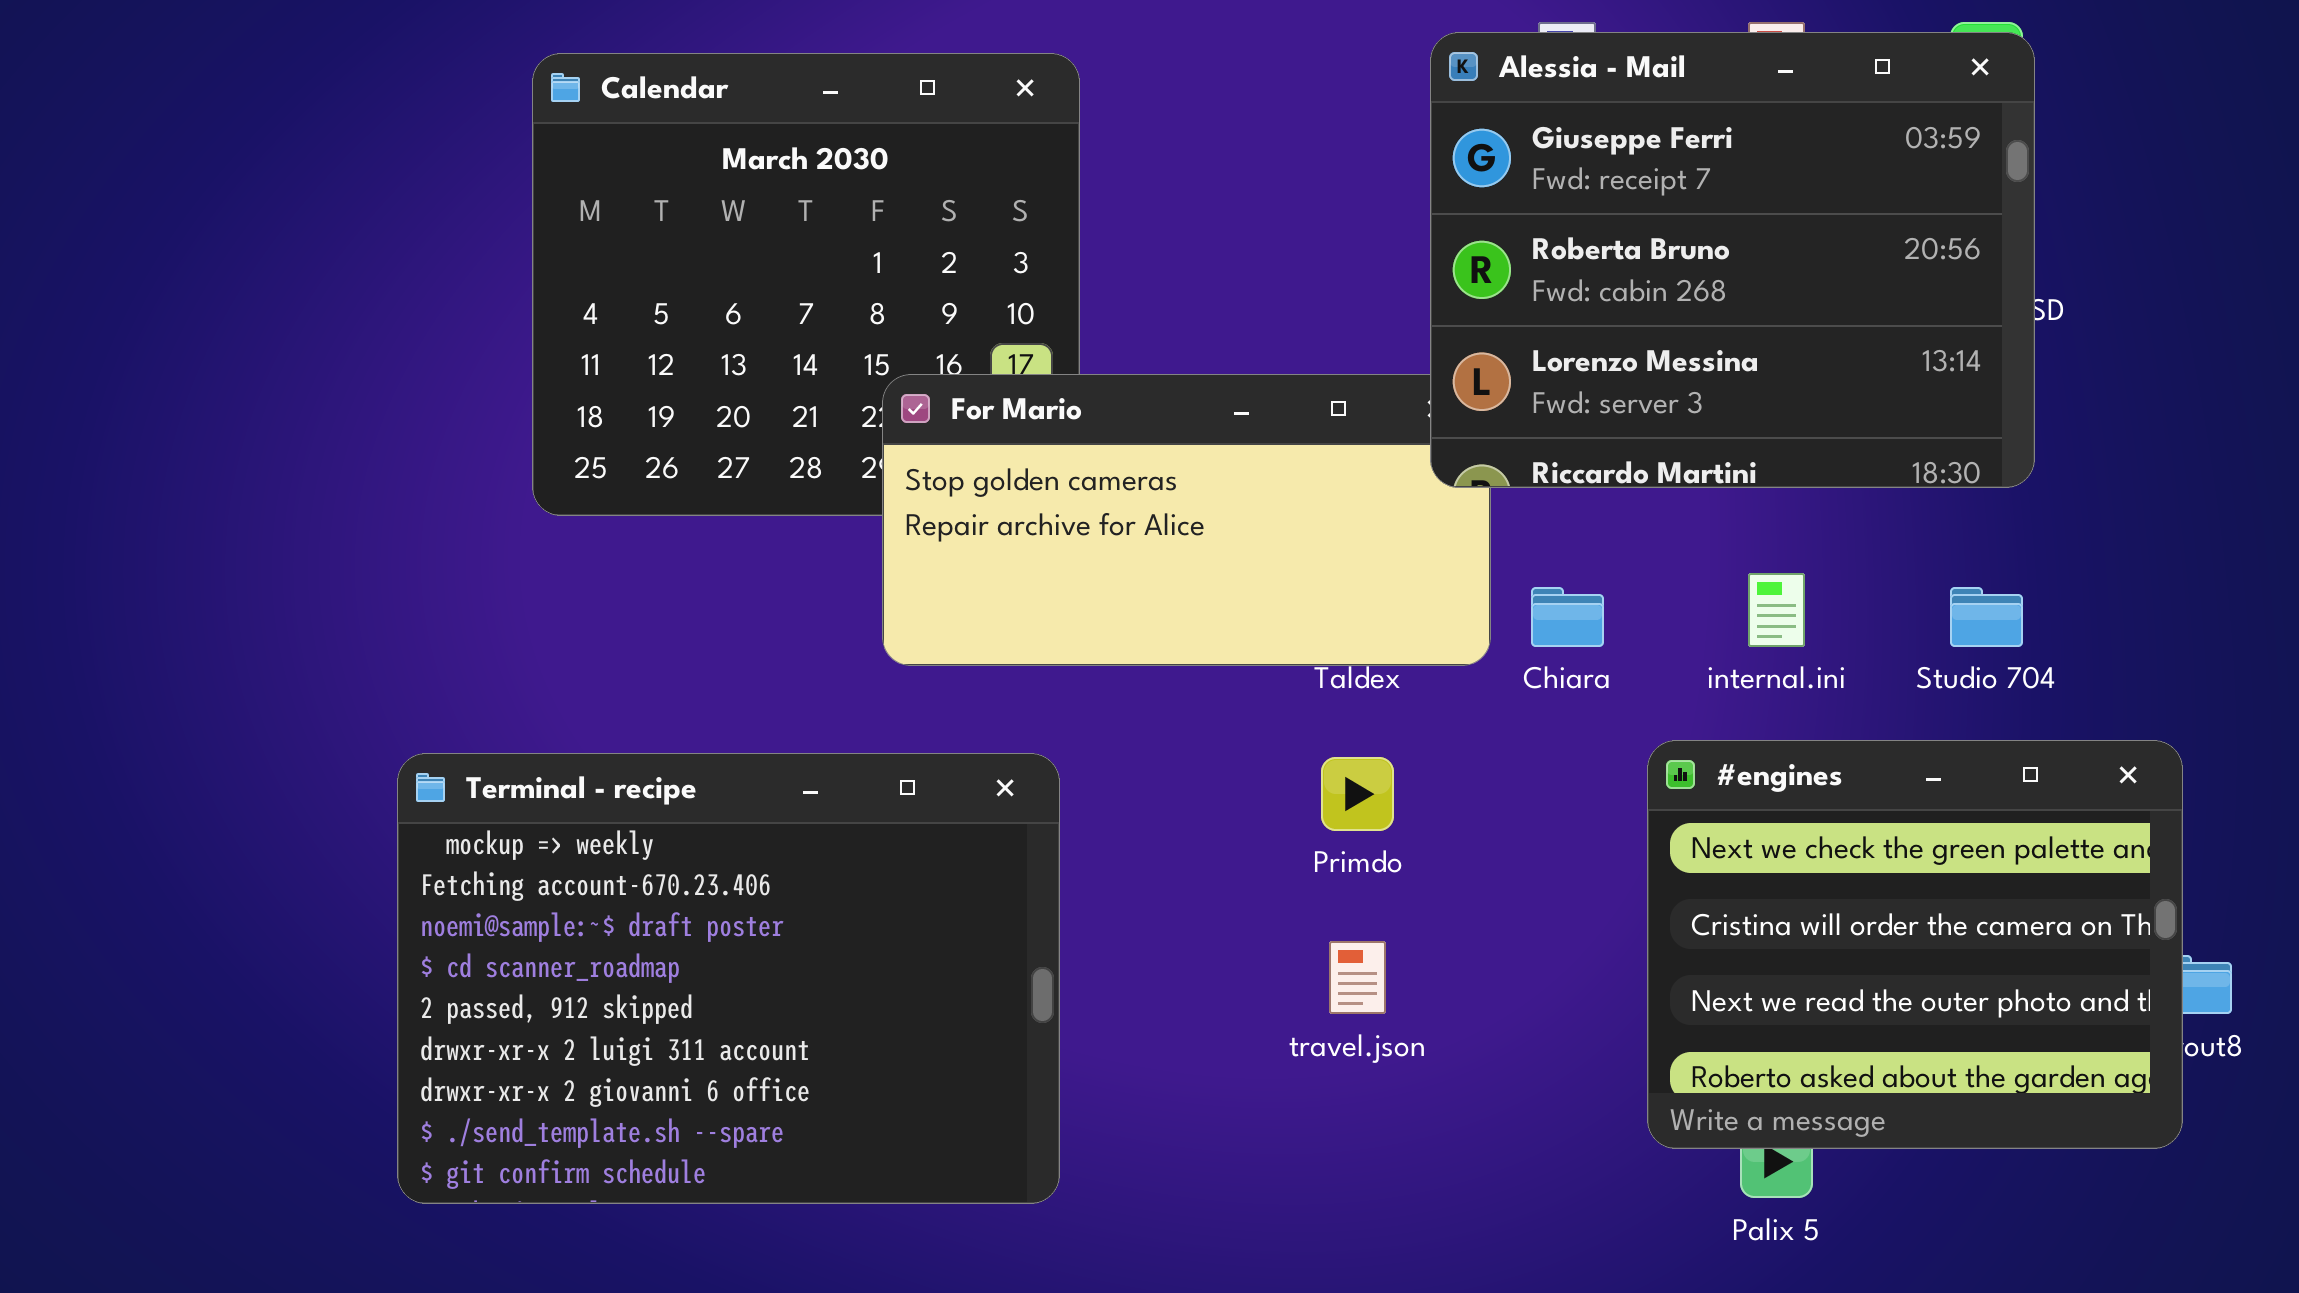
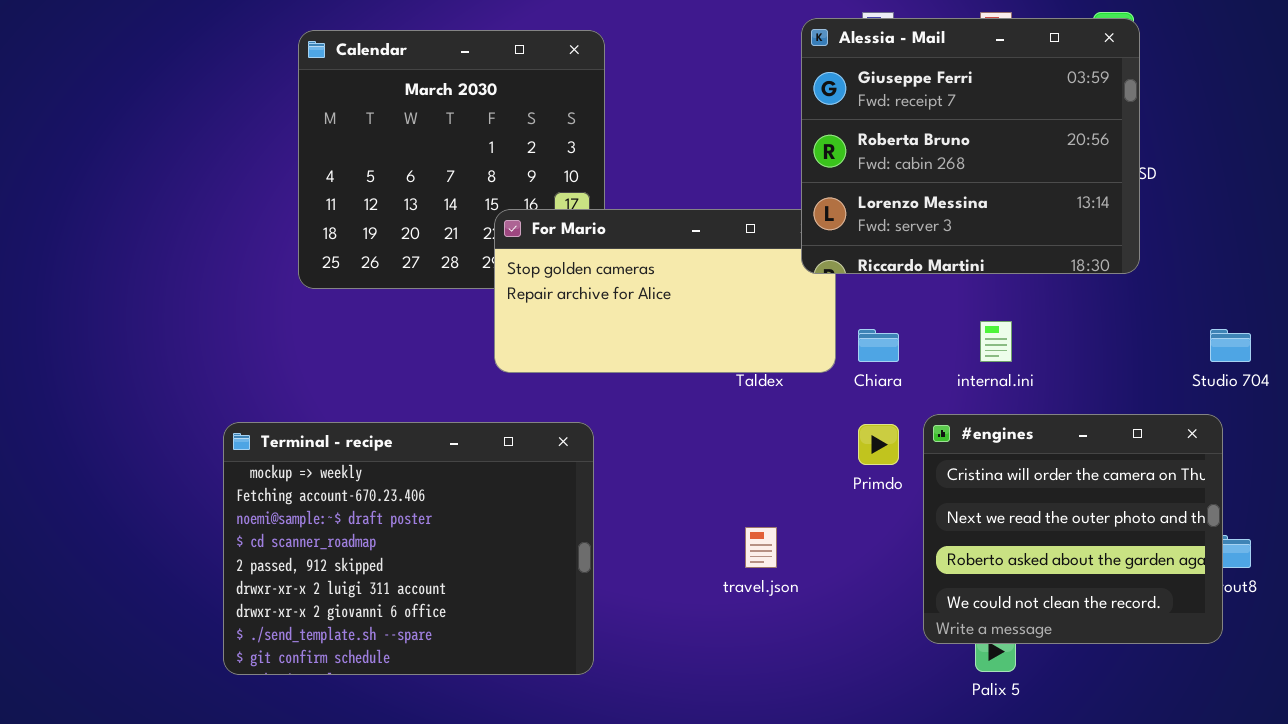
Studio 704: [1950,587,2023,647] -> [1210,329,1251,362], moved
#engines: [1647,740,2183,1149] -> [923,414,1223,644], scrolled down 1 row
Primdo: [1321,757,1394,831] -> [858,424,899,465], moved

